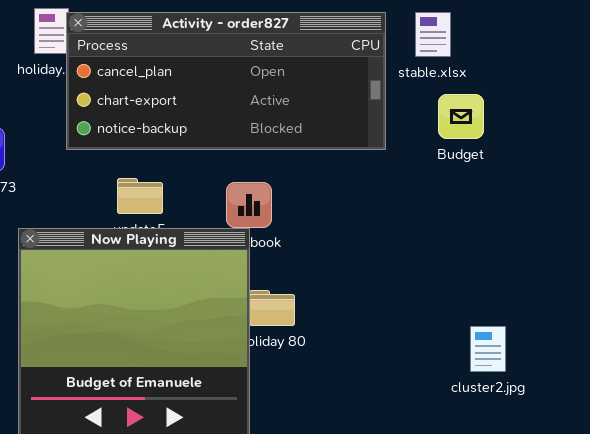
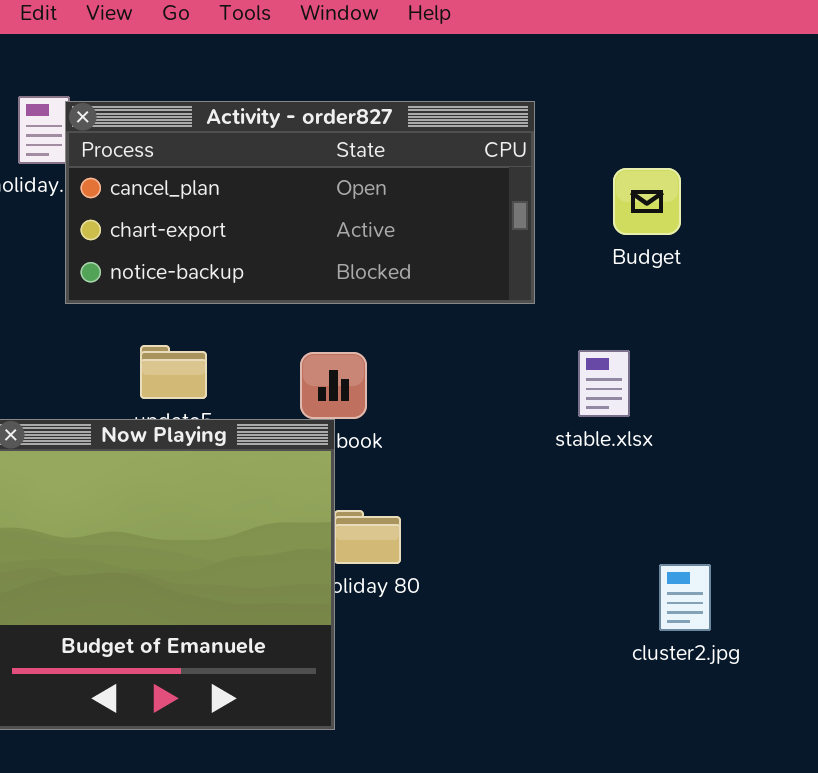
stable.xlsx: [415,12,451,57] -> [578,350,630,417], moved
Budget: [438,94,484,139] -> [613,168,681,235], moved

